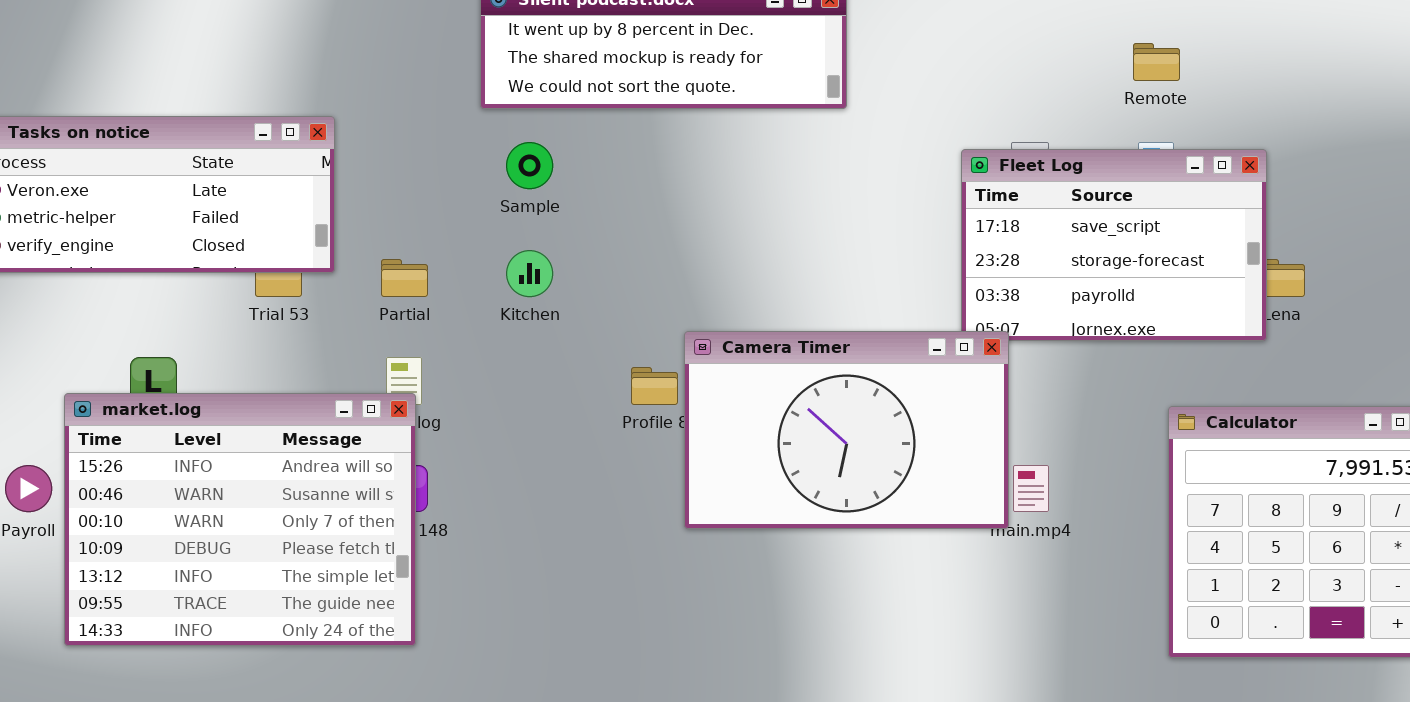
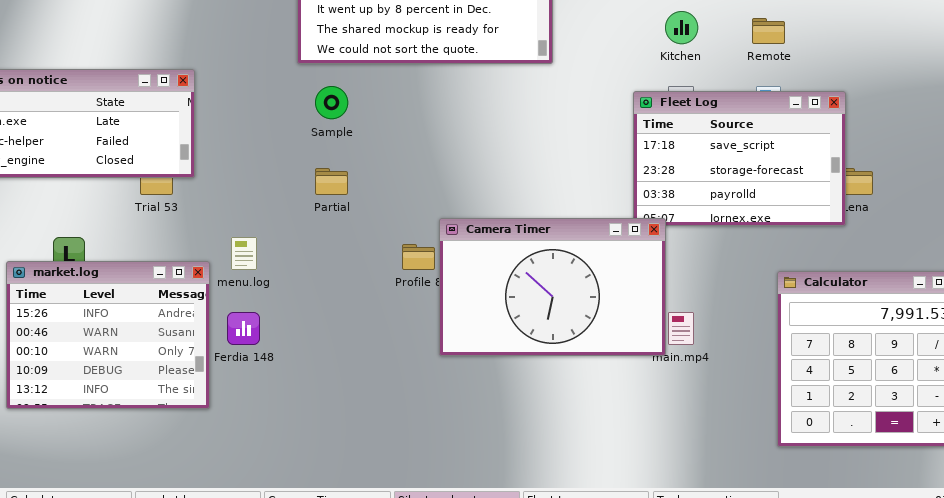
Kitchen: [506,250,553,297] -> [665,11,698,44], moved
Partial: [381,259,428,297] -> [315,168,348,195], moved
market.log: [64,393,416,646] -> [6,261,210,409], resized

